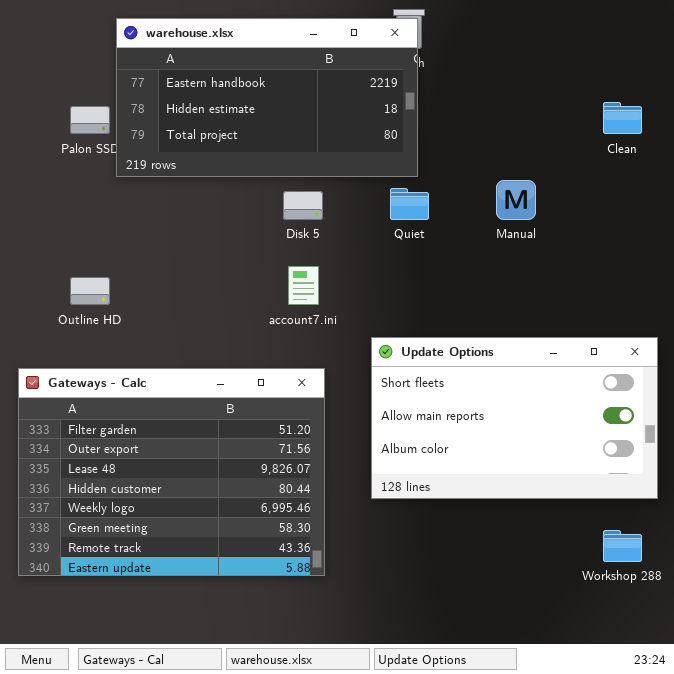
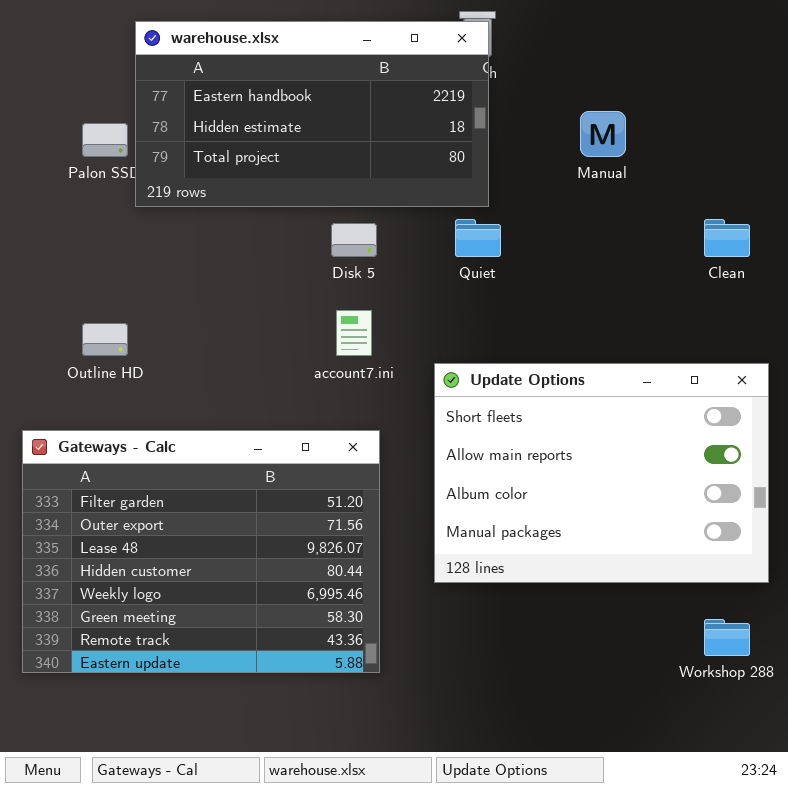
Clean: [603,102,642,134] -> [704,219,750,257], moved
Manual: [496,180,536,220] -> [580,111,626,157], moved
Update Options: [371,337,658,499] -> [434,363,769,583], resized

